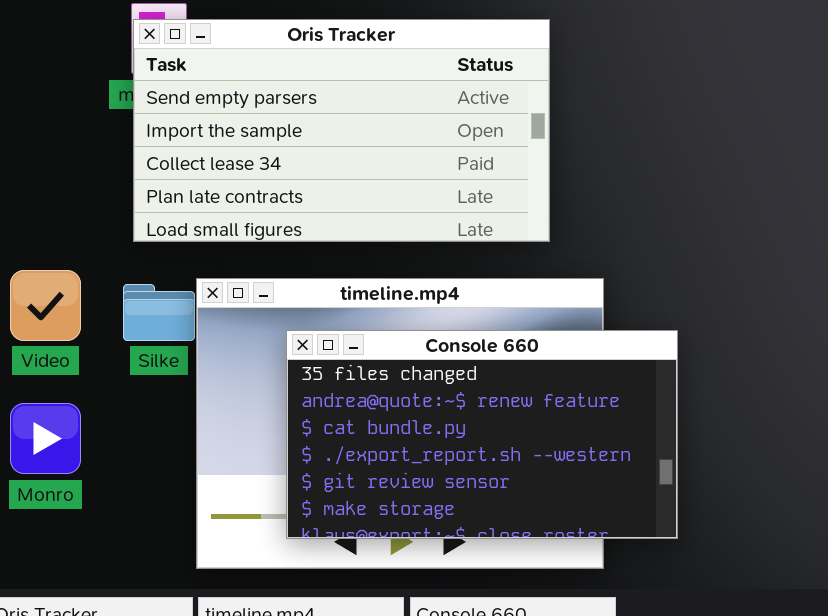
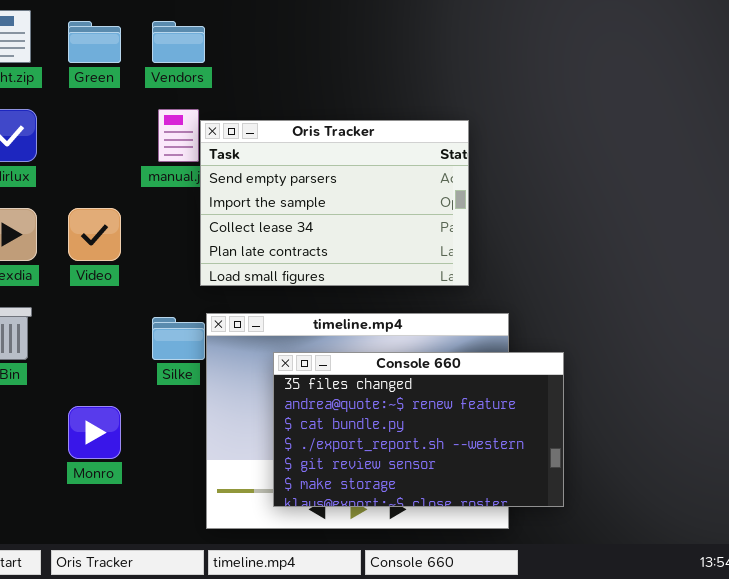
Oris Tracker: [133,19,550,242] -> [200,120,469,286], resized
Video: [10,270,81,341] -> [68,208,121,261], moved

